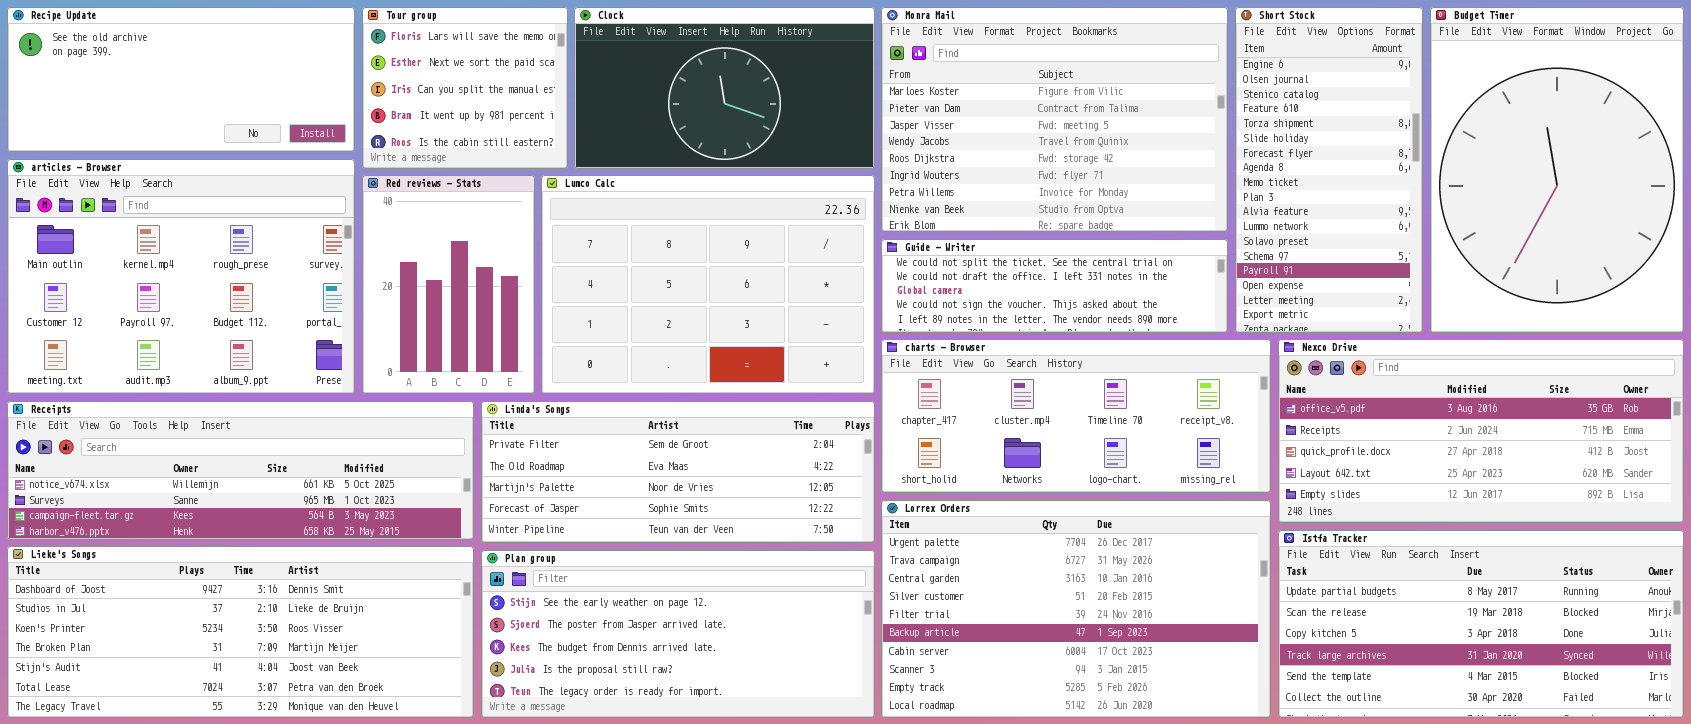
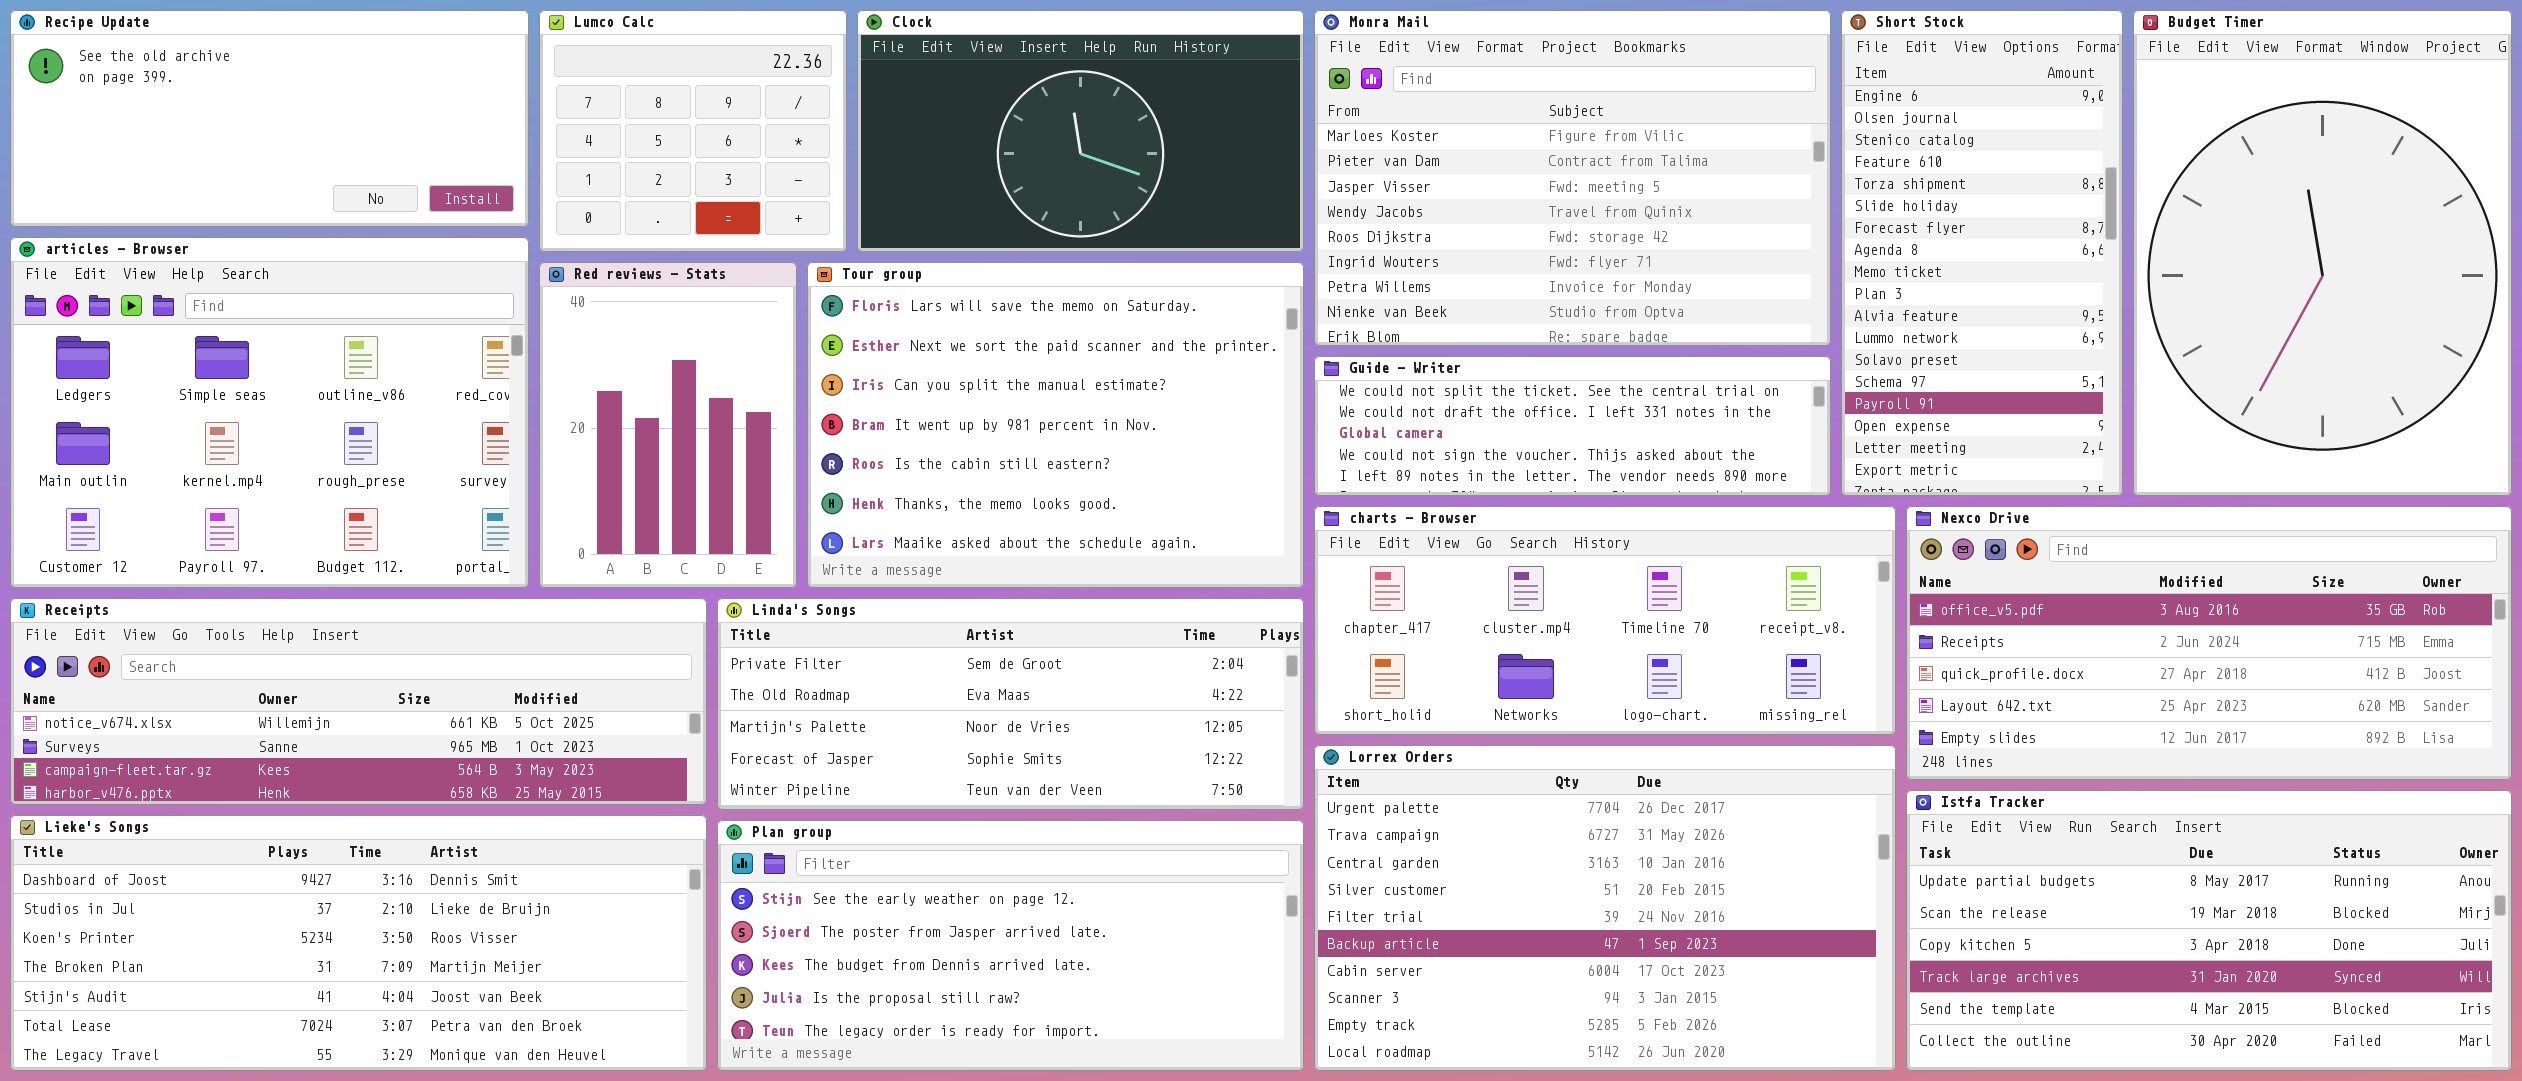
Tour group: [362,7,568,169] -> [807,262,1304,588], moved, resized
articles - Browser: [7,159,355,394] -> [10,237,529,588], scrolled up 1 row
Lumco Calc: [541,175,875,394] -> [539,10,847,252], moved, resized

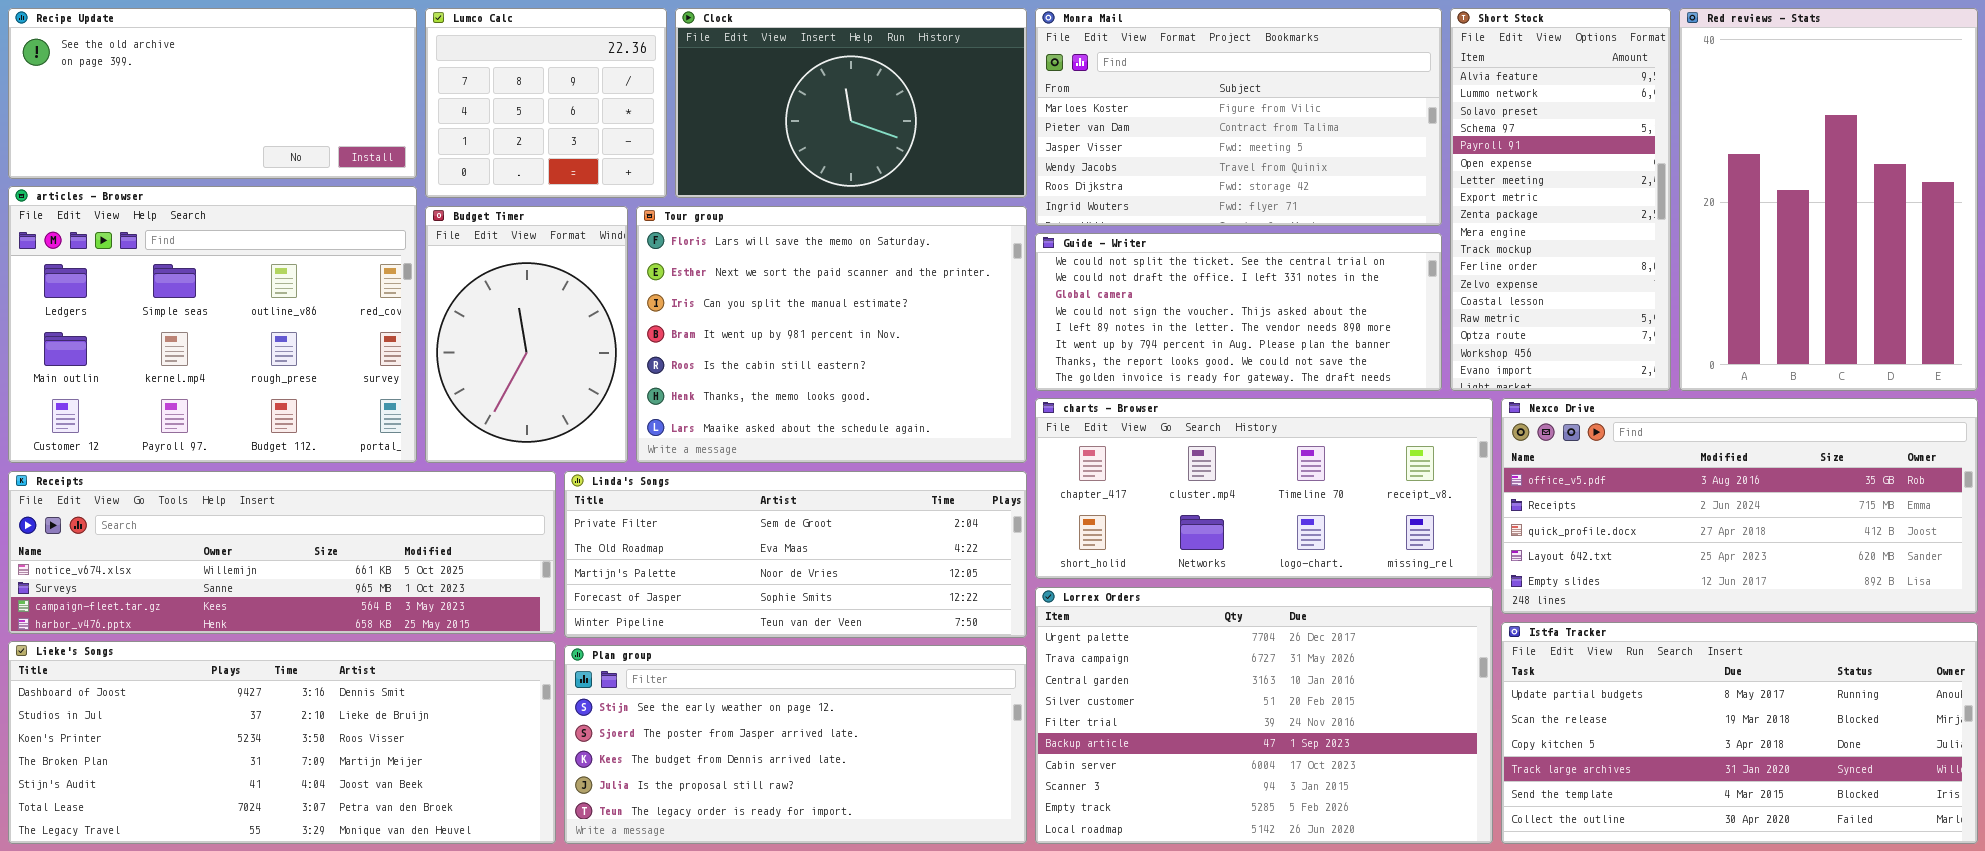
Monra Mail: [1314,10,1831,346] -> [1035,8,1442,226], resized
Short Stock: [1841,10,2123,496] -> [1450,8,1671,391], scrolled down 10 rows
Budget Timer: [2133,10,2512,496] -> [425,206,628,463], moved, resized
Red reviews - Stats: [539,262,797,588] -> [1679,8,1978,391], moved, resized
Guide - Writer: [1314,356,1831,496] -> [1035,233,1442,391], resized

